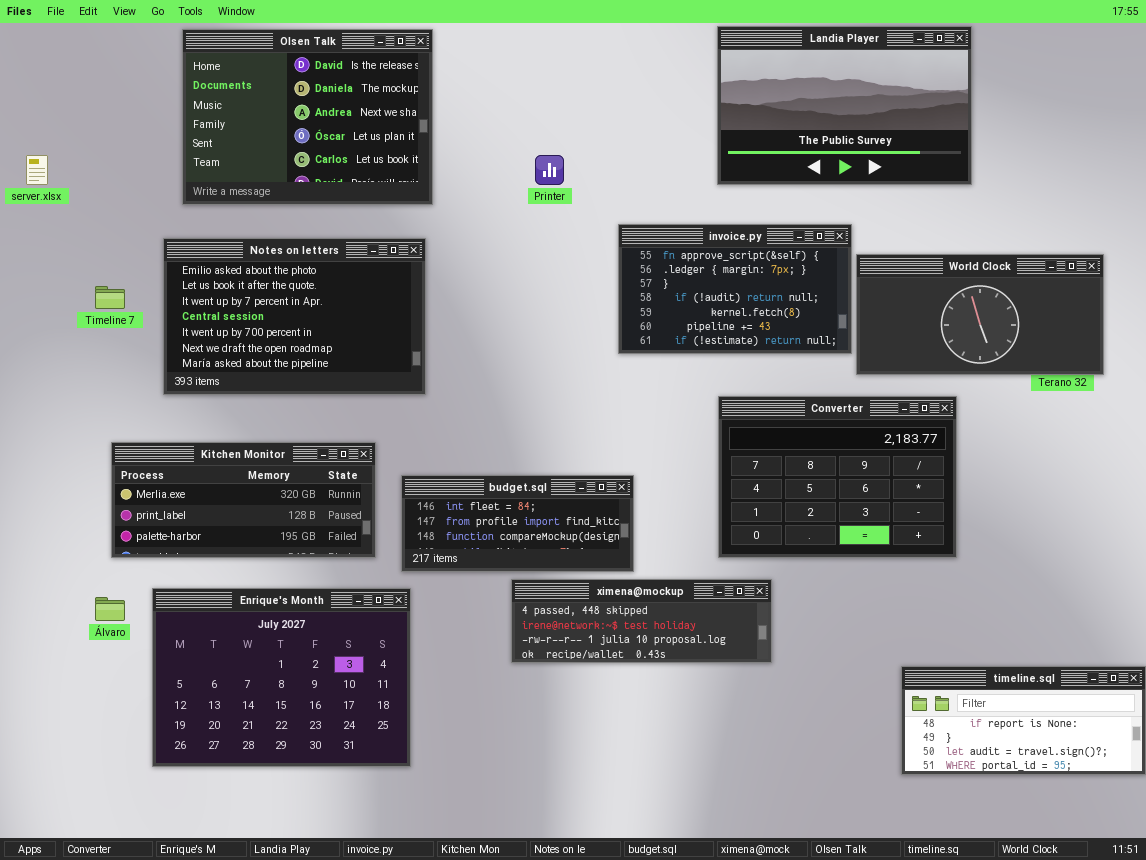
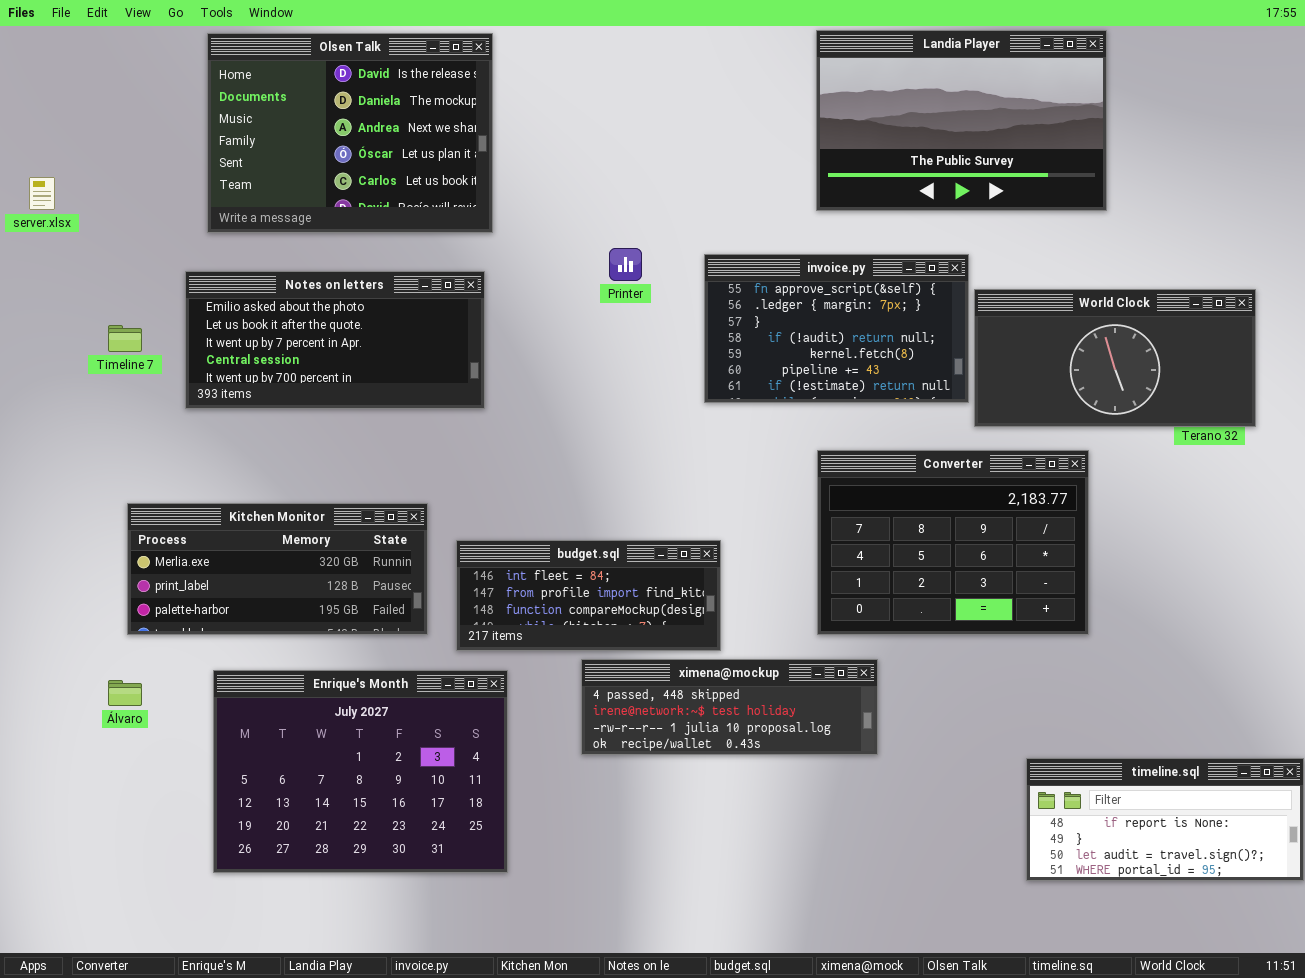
Printer: [535,155,564,185] -> [609,248,642,281], moved
Notes on letters: [163,238,426,395] -> [185,271,485,409], resized
Enrique's Month: [152,588,411,767] -> [213,670,508,873], moved

